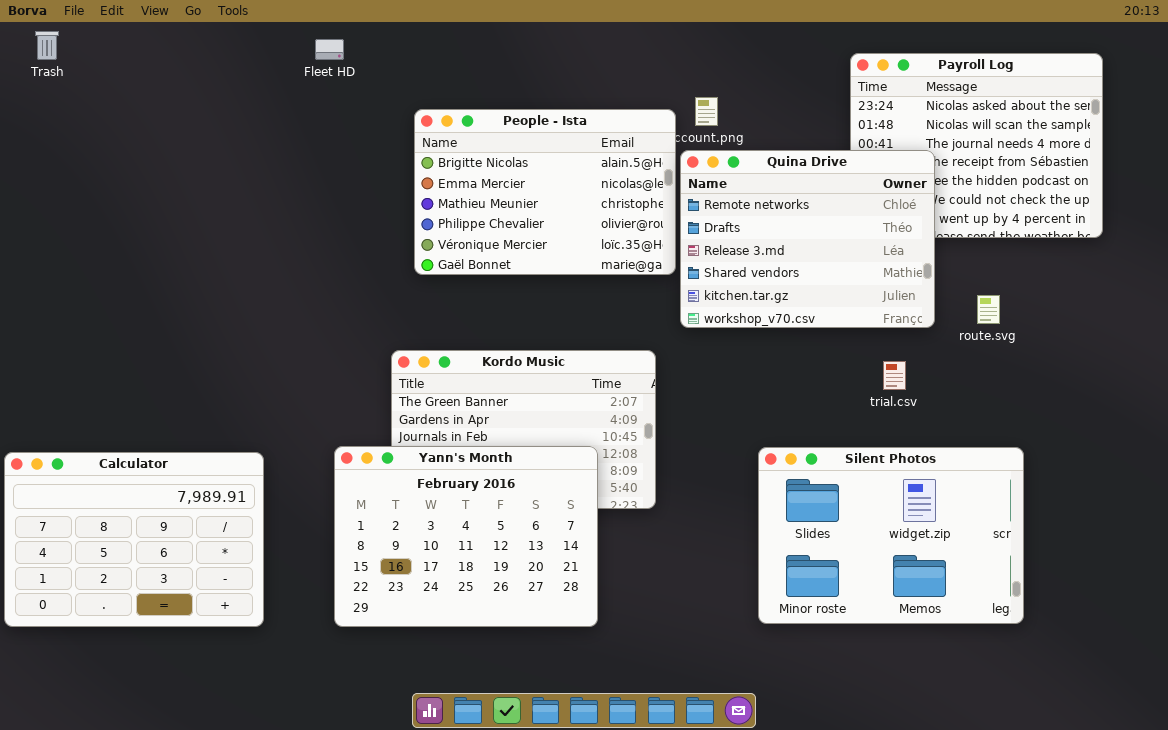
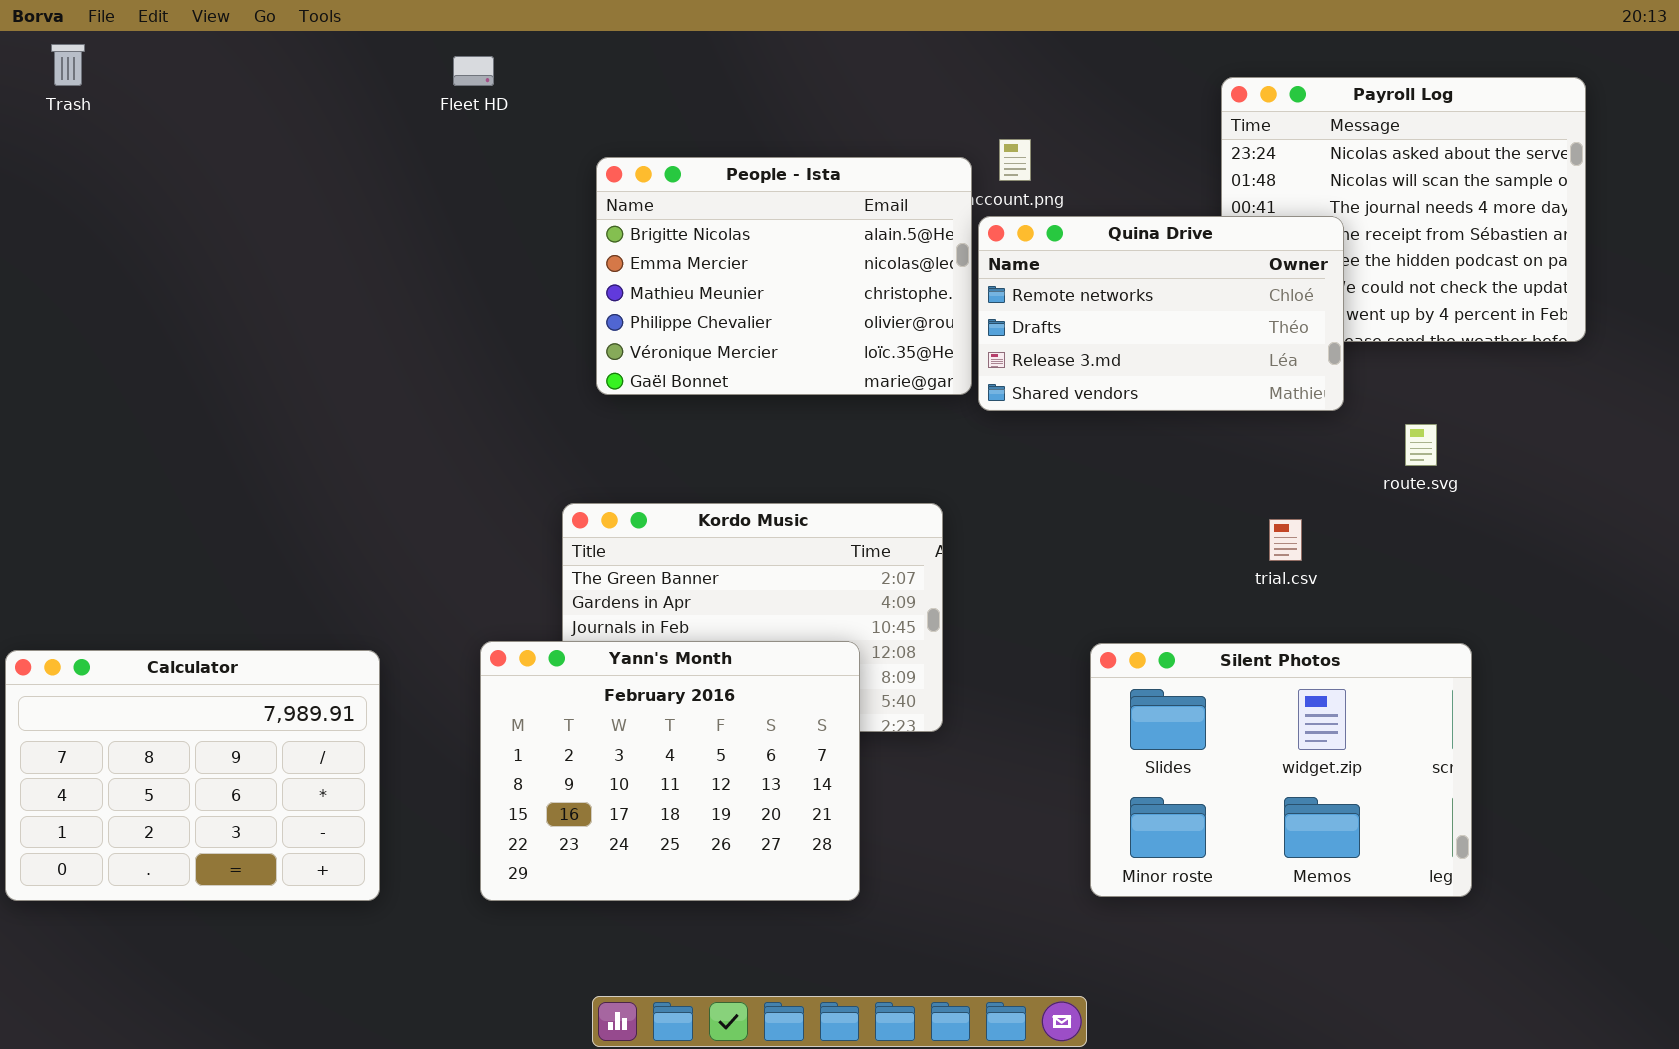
Quina Drive: [680,150,935,328] -> [978,216,1344,411], resized

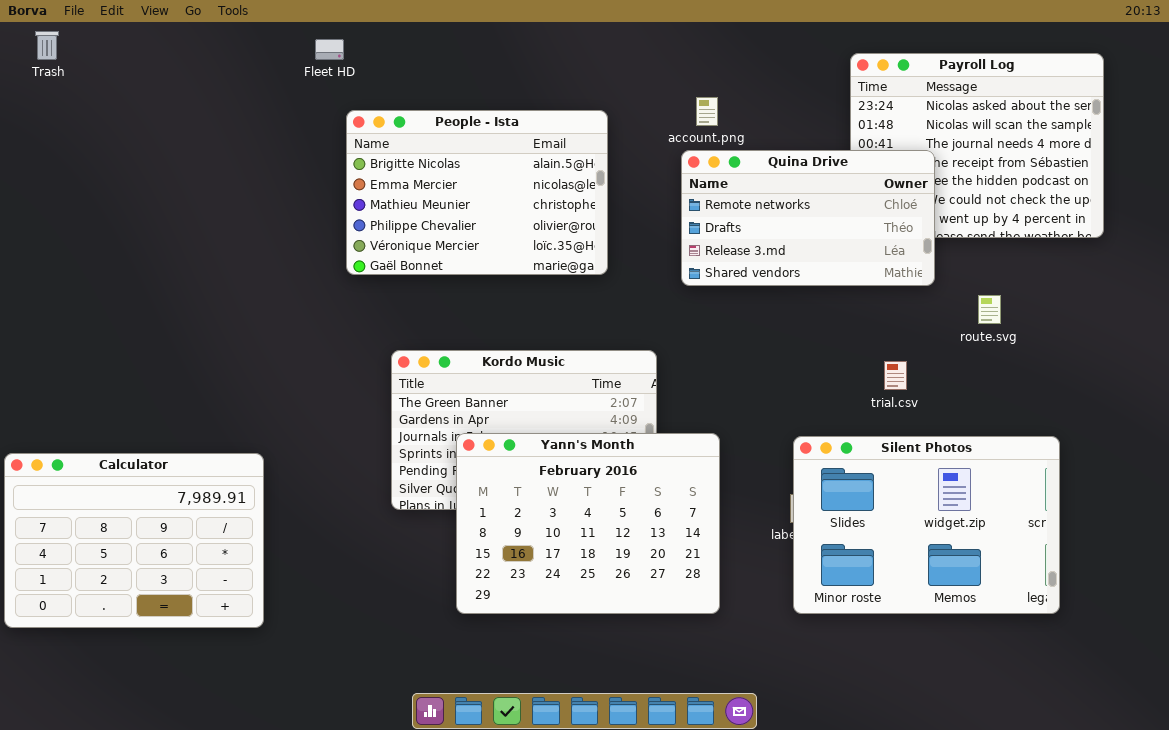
People - Ista: [596,157,972,395] -> [346,110,608,275], moved
Yann's Month: [480,641,860,901] -> [456,433,720,614], moved
Silent Photos: [1090,643,1472,897] -> [793,436,1060,614], moved

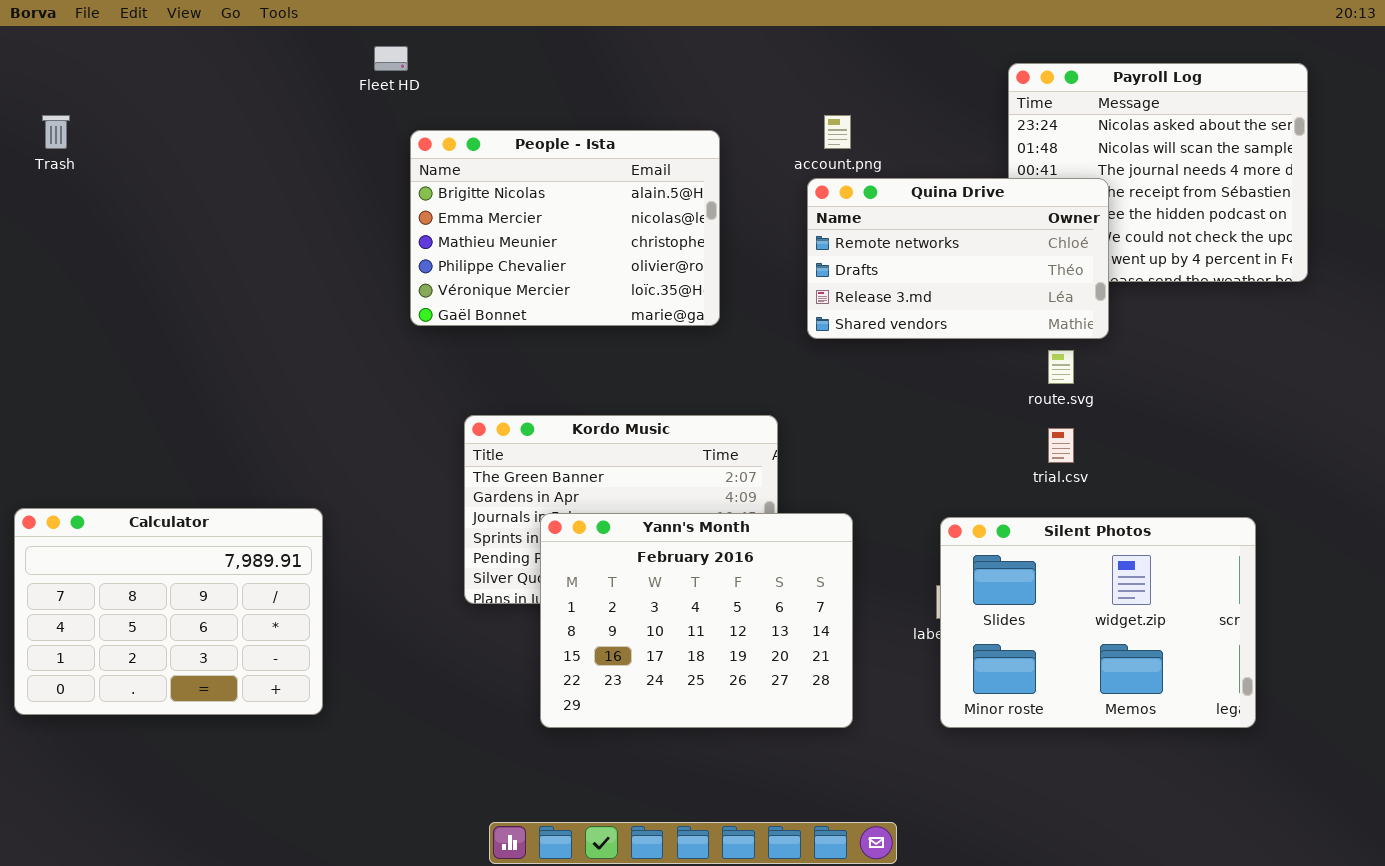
Trash: [35,31,59,60] -> [42,115,70,149], moved
route.svg: [978,295,1001,324] -> [1048,350,1074,384], moved
Calculator: [4,453,264,628] -> [14,508,323,715], moved

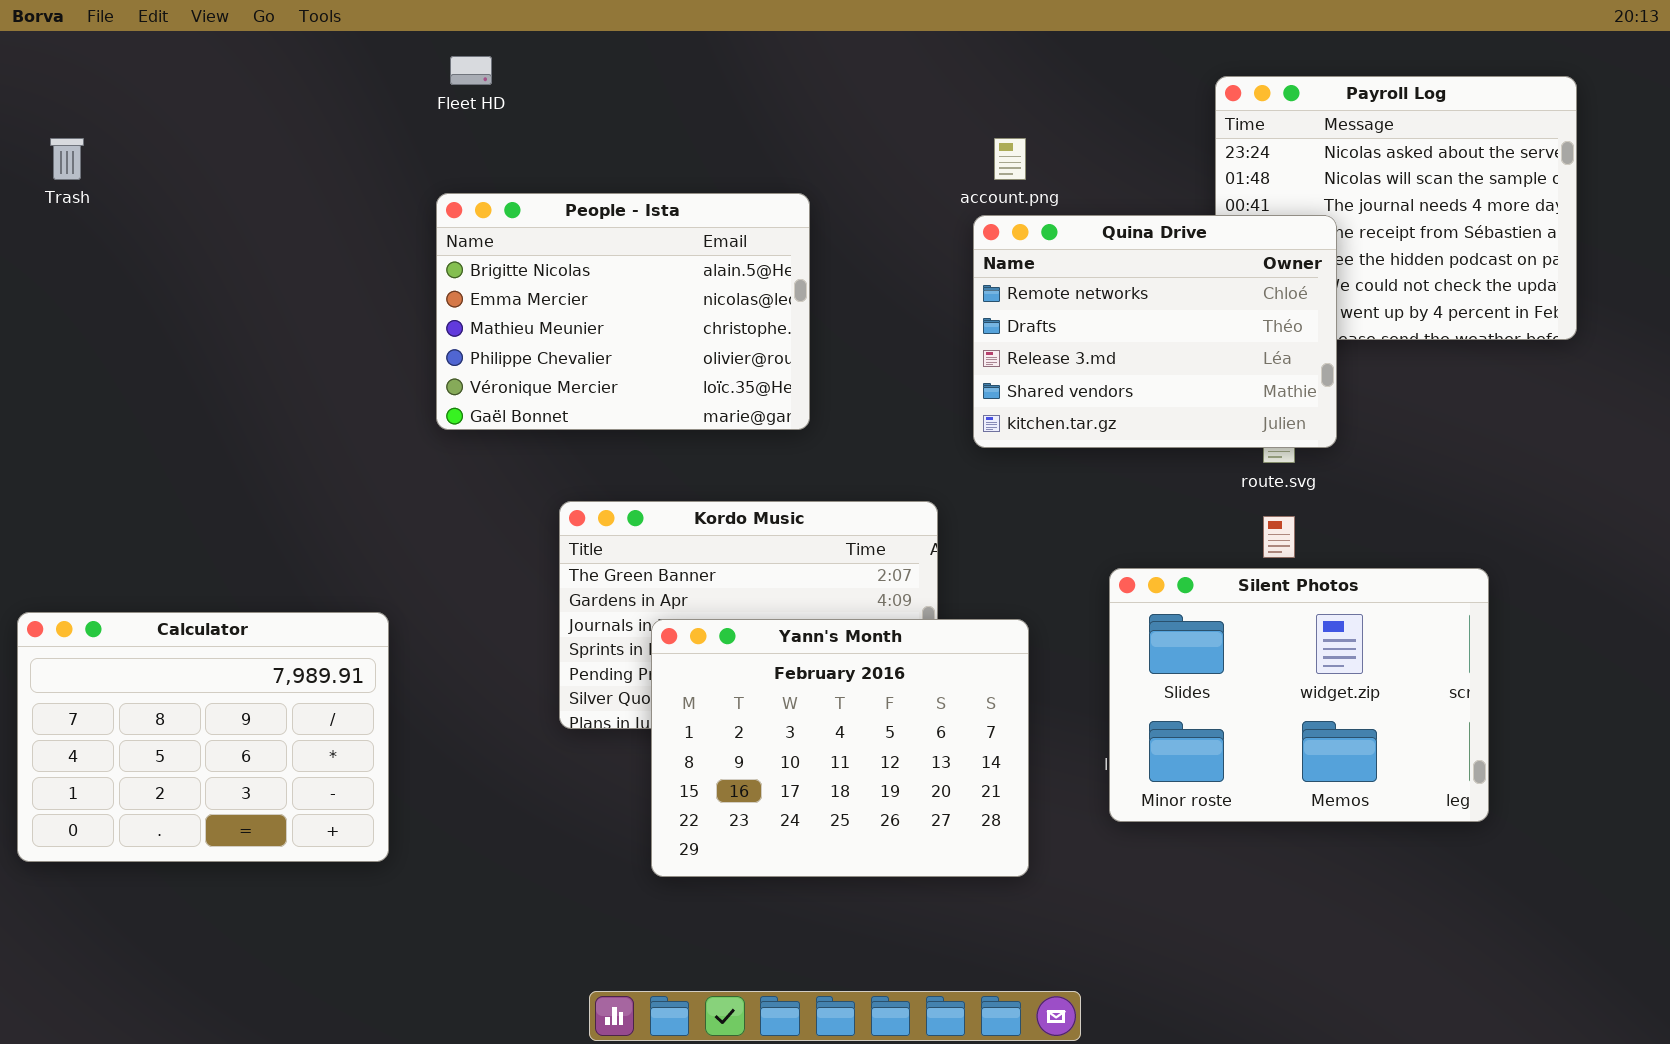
People - Ista: [410,130,720,326] -> [436,193,810,430], moved
Quina Drive: [807,178,1109,339] -> [973,215,1337,448], resized
Silent Photos: [940,517,1256,728] -> [1109,568,1489,822], moved

